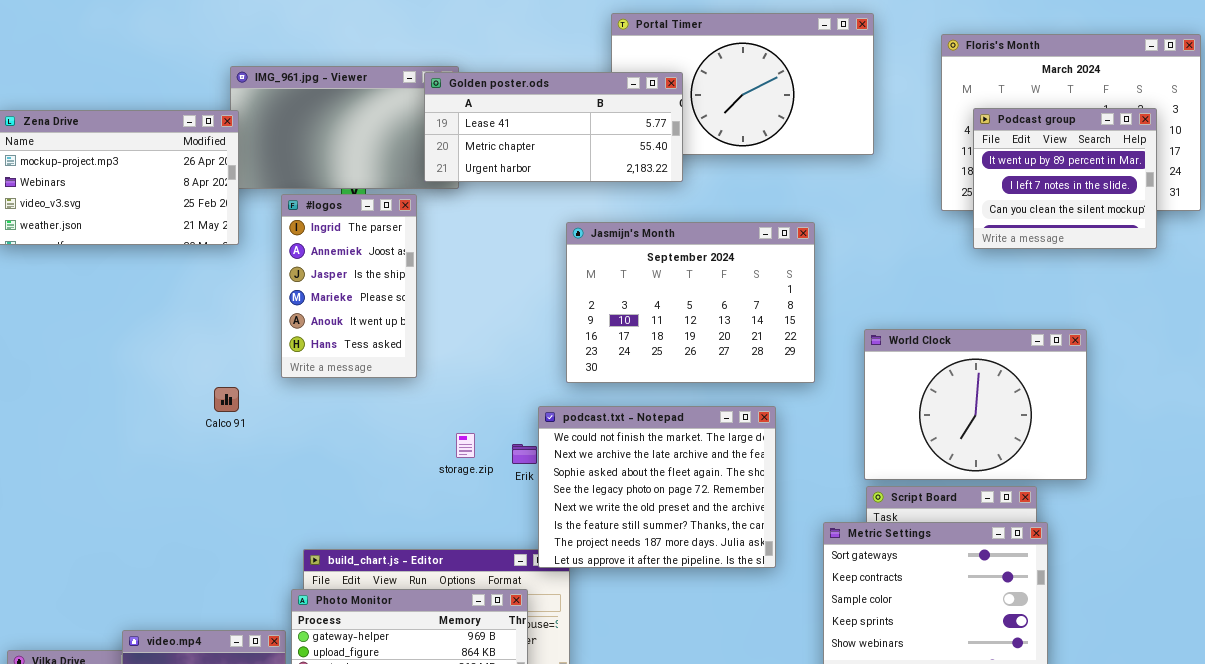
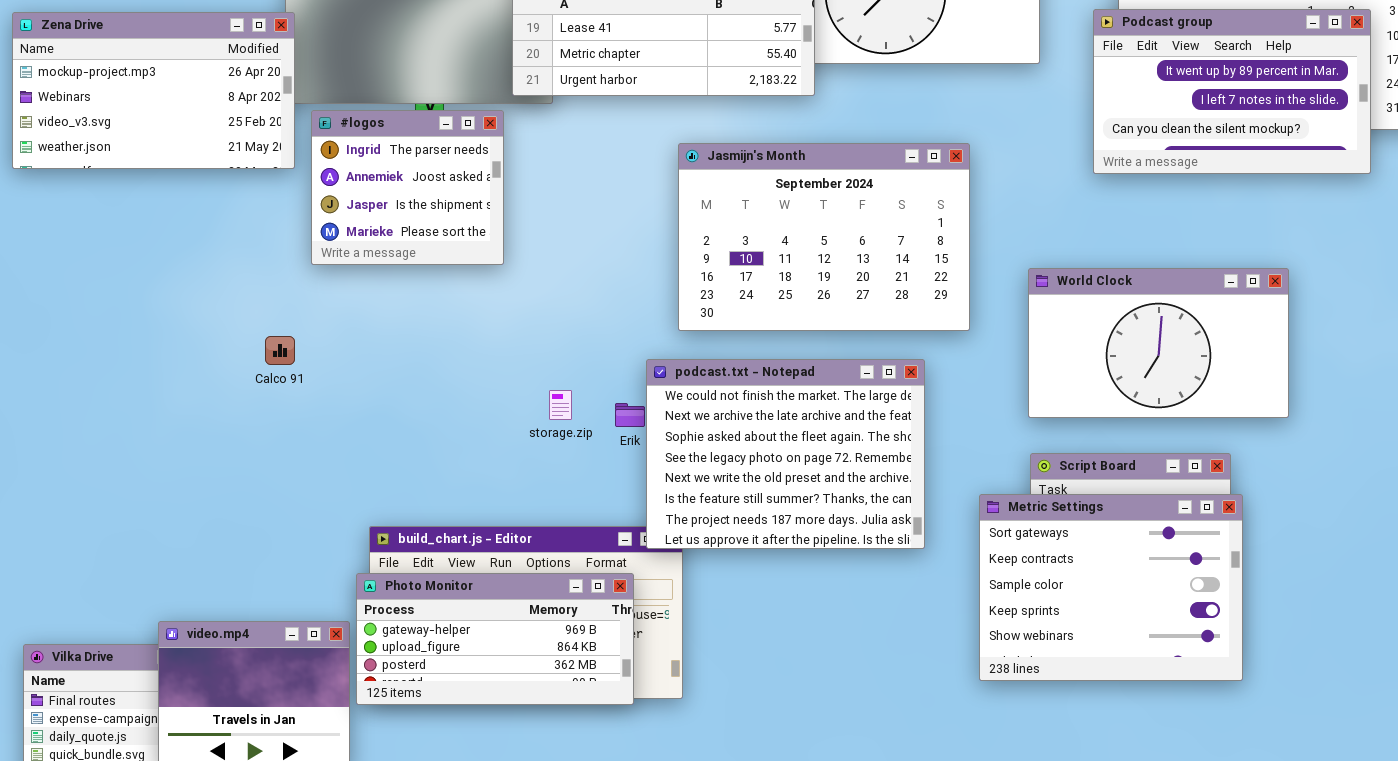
Podcast group: [973,108,1157,249] -> [1093,9,1371,174], resized
#logos: [281,194,417,378] -> [311,110,504,265], resized
World Clock: [864,329,1087,480] -> [1028,268,1289,418], resized

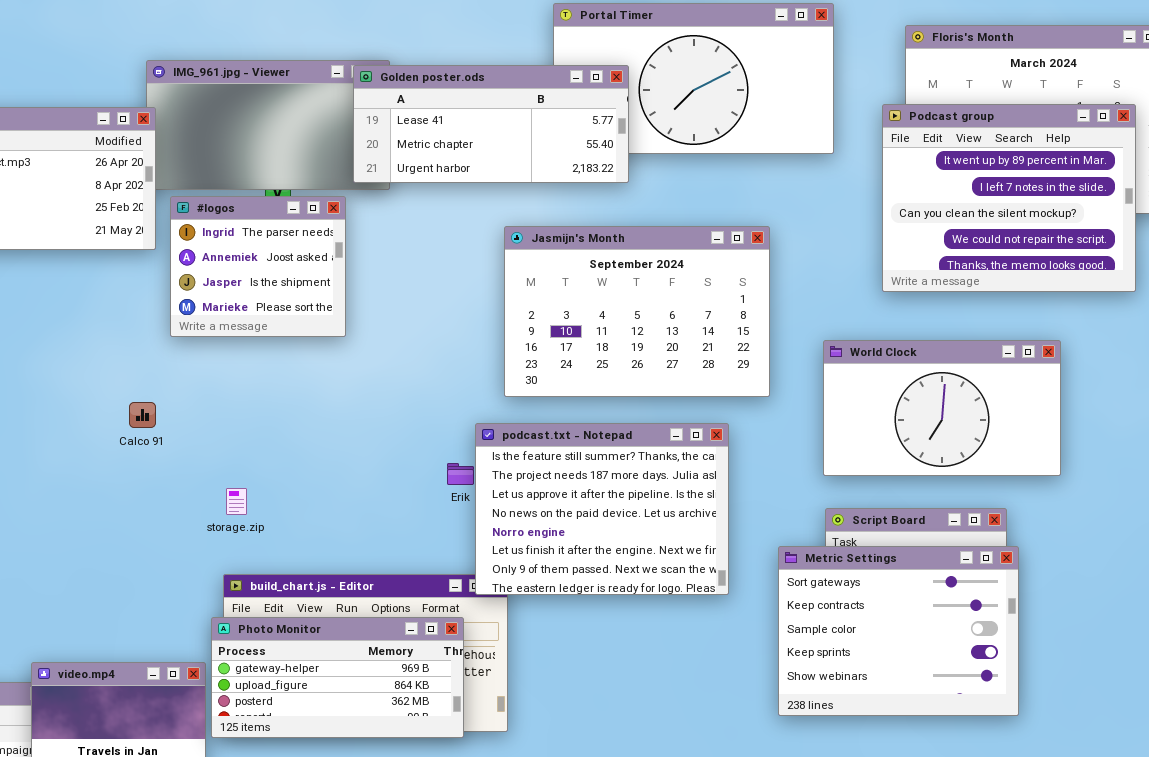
Podcast group: [1093,9,1371,174] -> [882,104,1136,292], resized
podcast.txt - Notepad: [646,359,925,549] -> [475,423,729,595], scrolled down 5 rows
storage.zip: [549,390,572,420] -> [226,488,247,515], moved

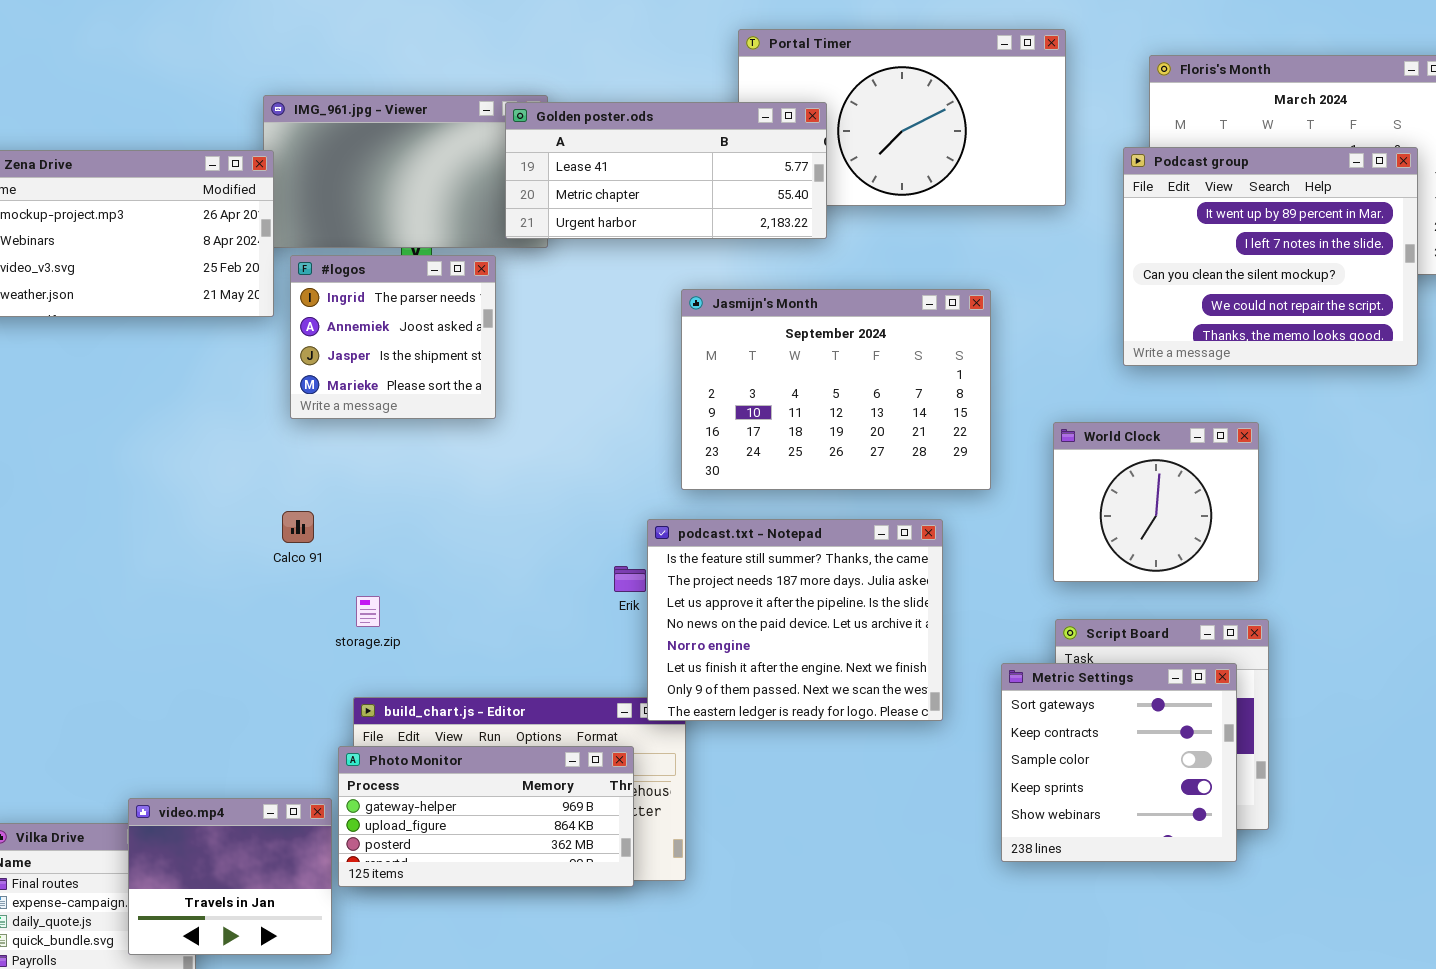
World Clock: [823,340,1061,476] -> [1053,422,1259,582], resized
Calco 91: [129,402,156,428] -> [282,511,314,543], moved
Metric Settings: [778,546,1019,716] -> [1001,663,1237,862], resized

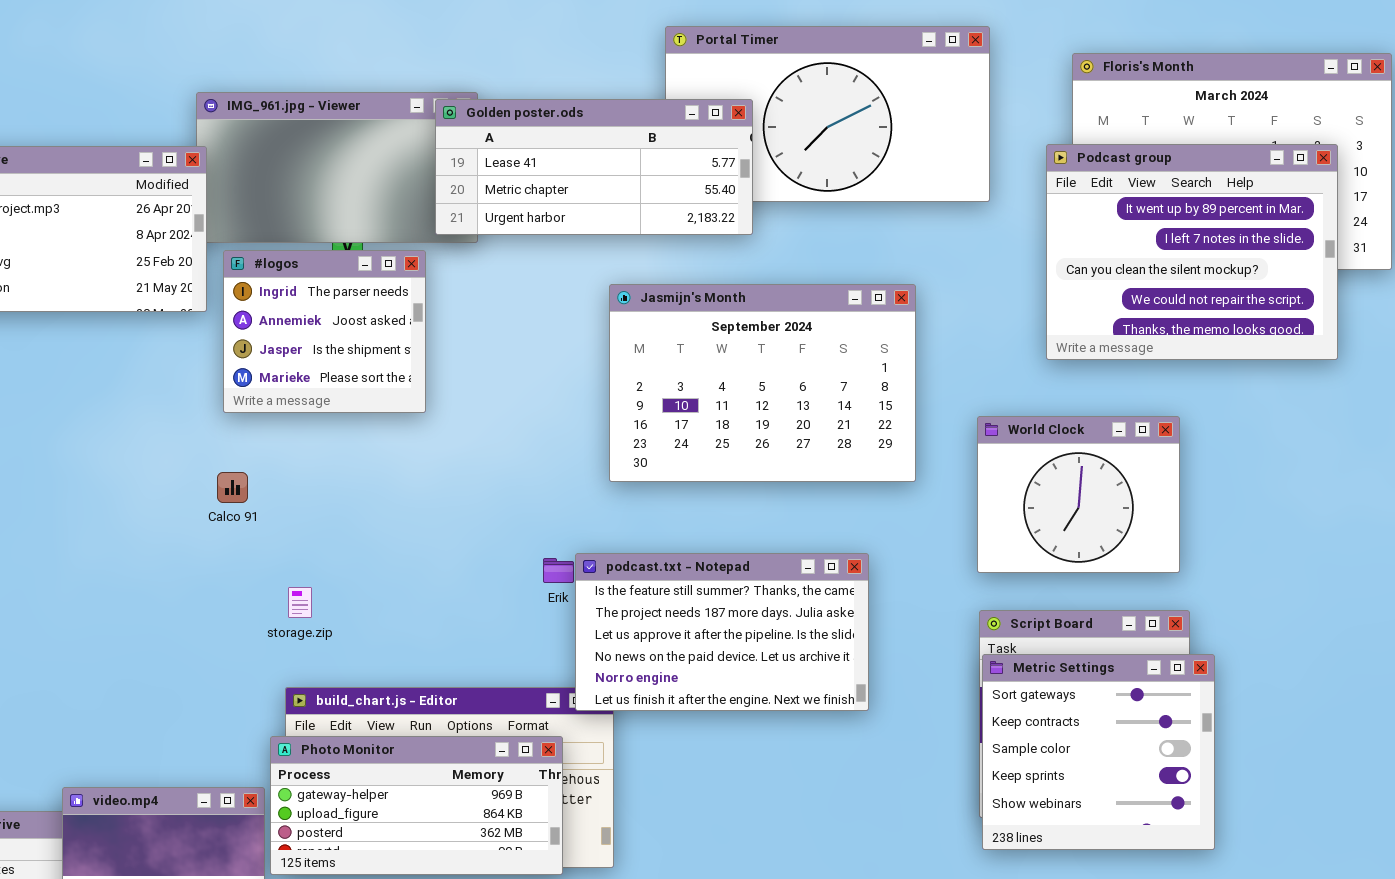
Calco 91: [282,511,314,543] -> [217,472,248,503], moved
podcast.txt - Notepad: [647,519,943,721] -> [575,553,869,711], resized
Metric Settings: [1001,663,1237,862] -> [982,654,1215,850], moved

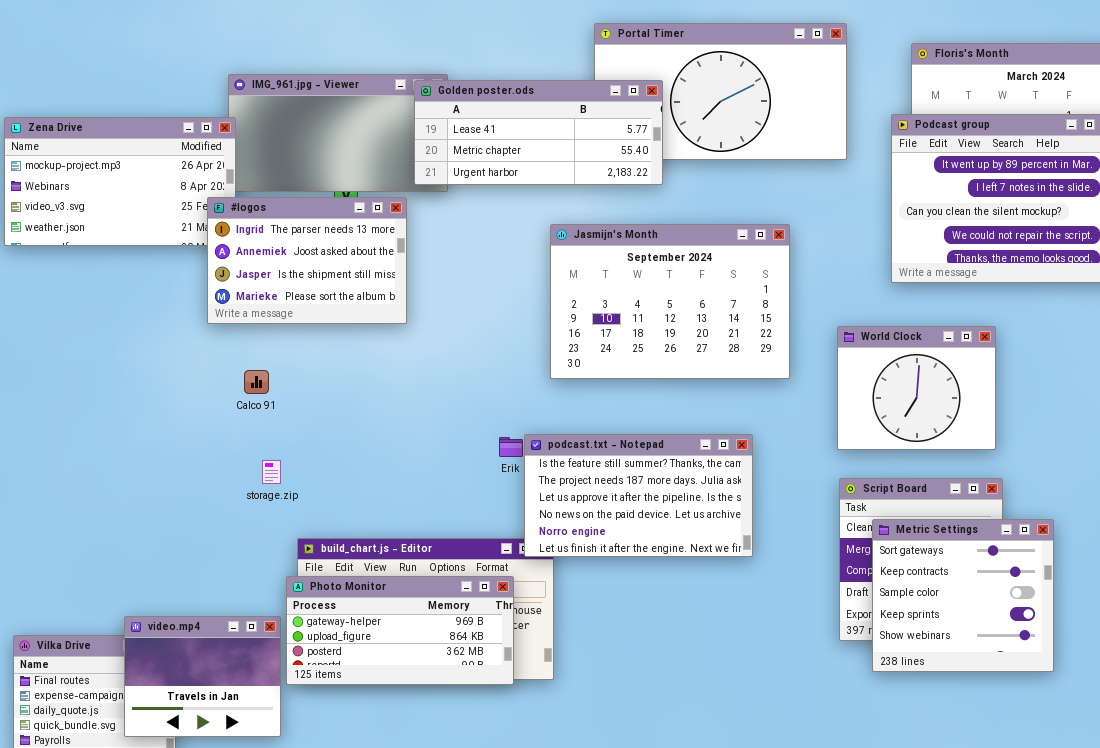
#logos: [223,250,426,413] -> [207,197,407,324], resized
storage.zip: [288,587,312,618] -> [262,460,281,484], moved
Metric Settings: [982,654,1215,850] -> [872,519,1054,672], moved

